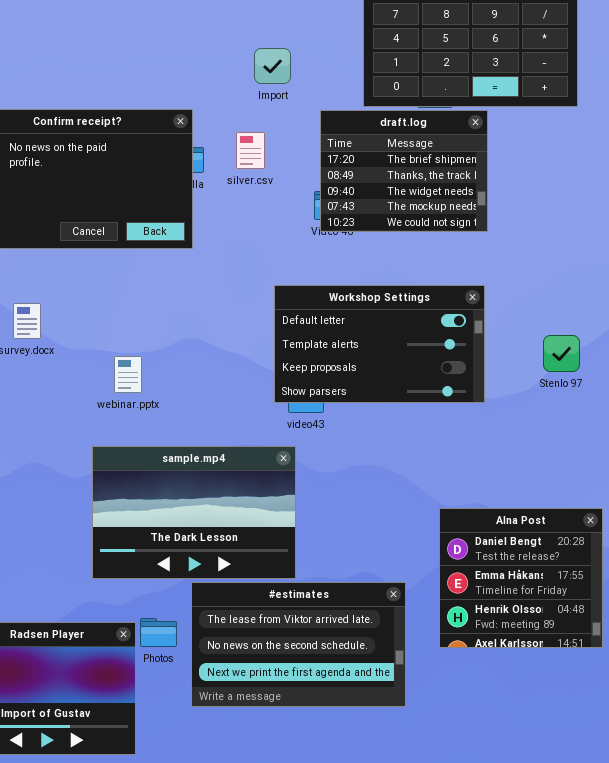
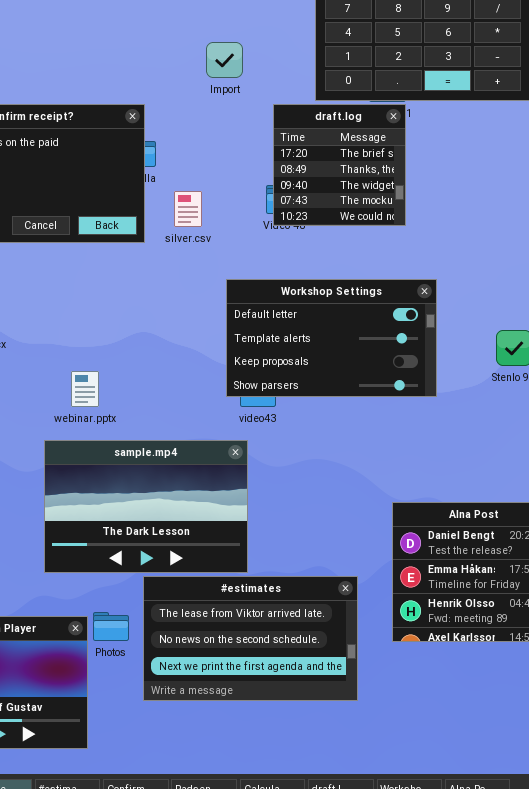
draft.log: [320,110,488,232] -> [273,104,406,226], resized
silver.csv: [236,132,265,169] -> [174,191,202,227], moved
webinar.pptx: [114,356,142,393] -> [71,371,99,407], moved

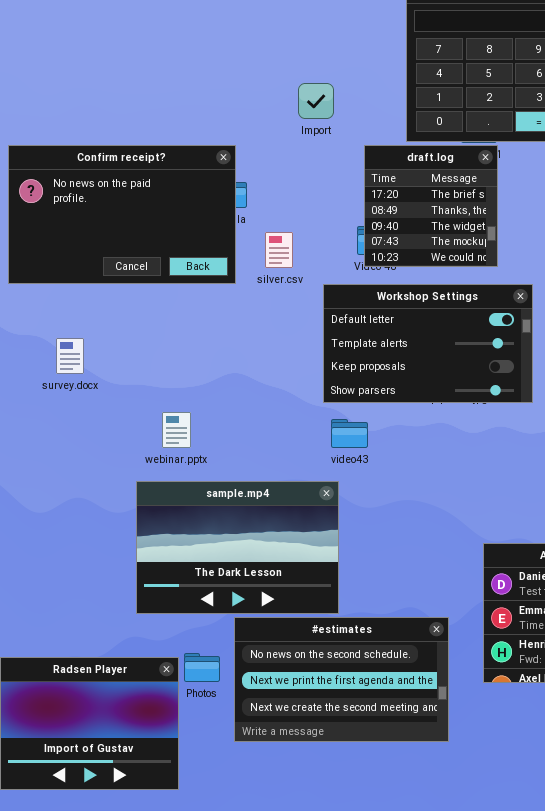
Workshop Settings: [226,279,437,397] -> [323,284,533,403], moved
#estimates: [143,576,358,701] -> [234,617,449,742], scrolled down 1 row

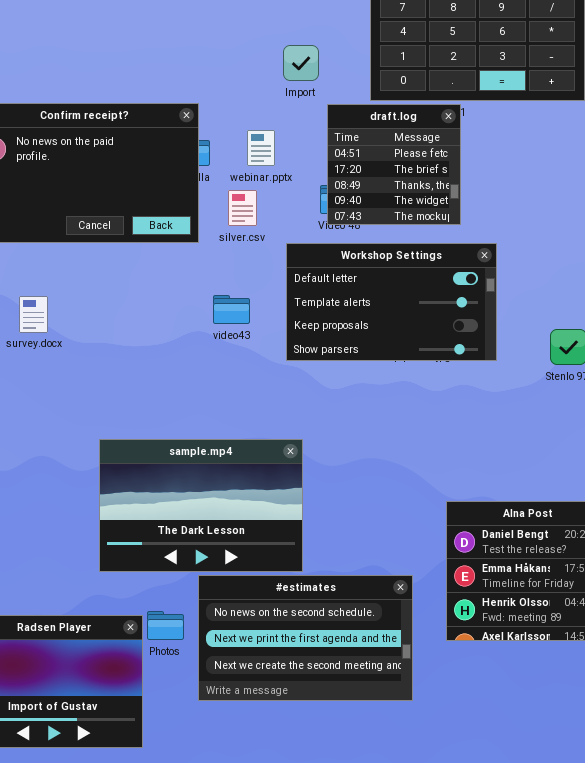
Import: [298,83,334,119] -> [283,45,319,81], moved
draft.log: [364,145,498,267] -> [327,104,461,225], scrolled up 1 row
webinar.pptx: [162,412,191,448] -> [247,130,275,166], moved
video43: [331,419,368,448] -> [213,295,250,324], moved

